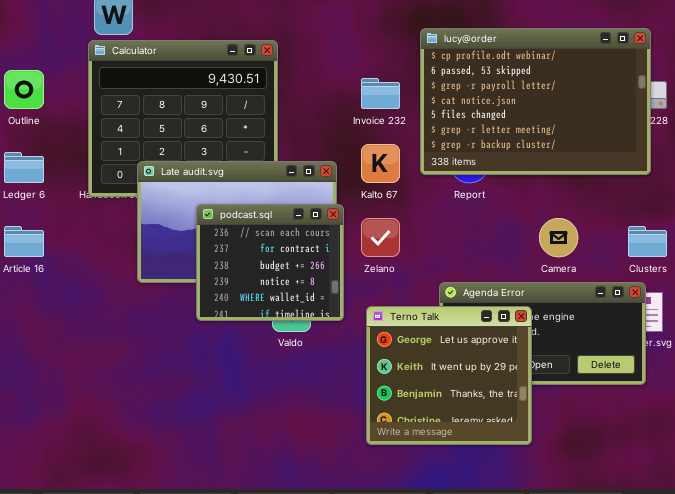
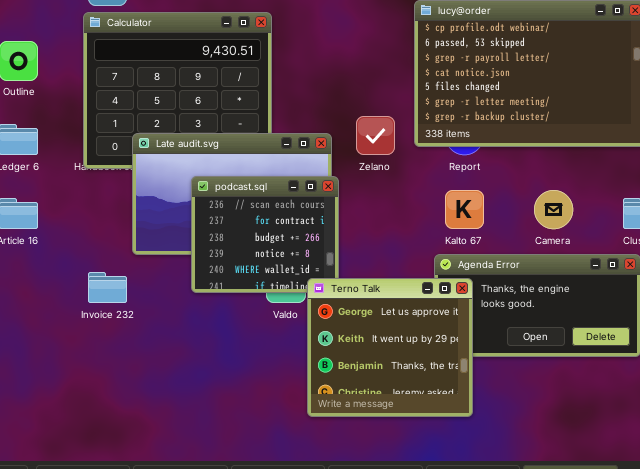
Invoice 232: [361,78,400,109] -> [88,272,127,303], moved
Kalto 67: [361,144,400,183] -> [445,190,484,229], moved
Zelano: [361,218,400,257] -> [356,116,395,155], moved
Terno Talk: [366,306,532,445] -> [307,278,473,417], moved

